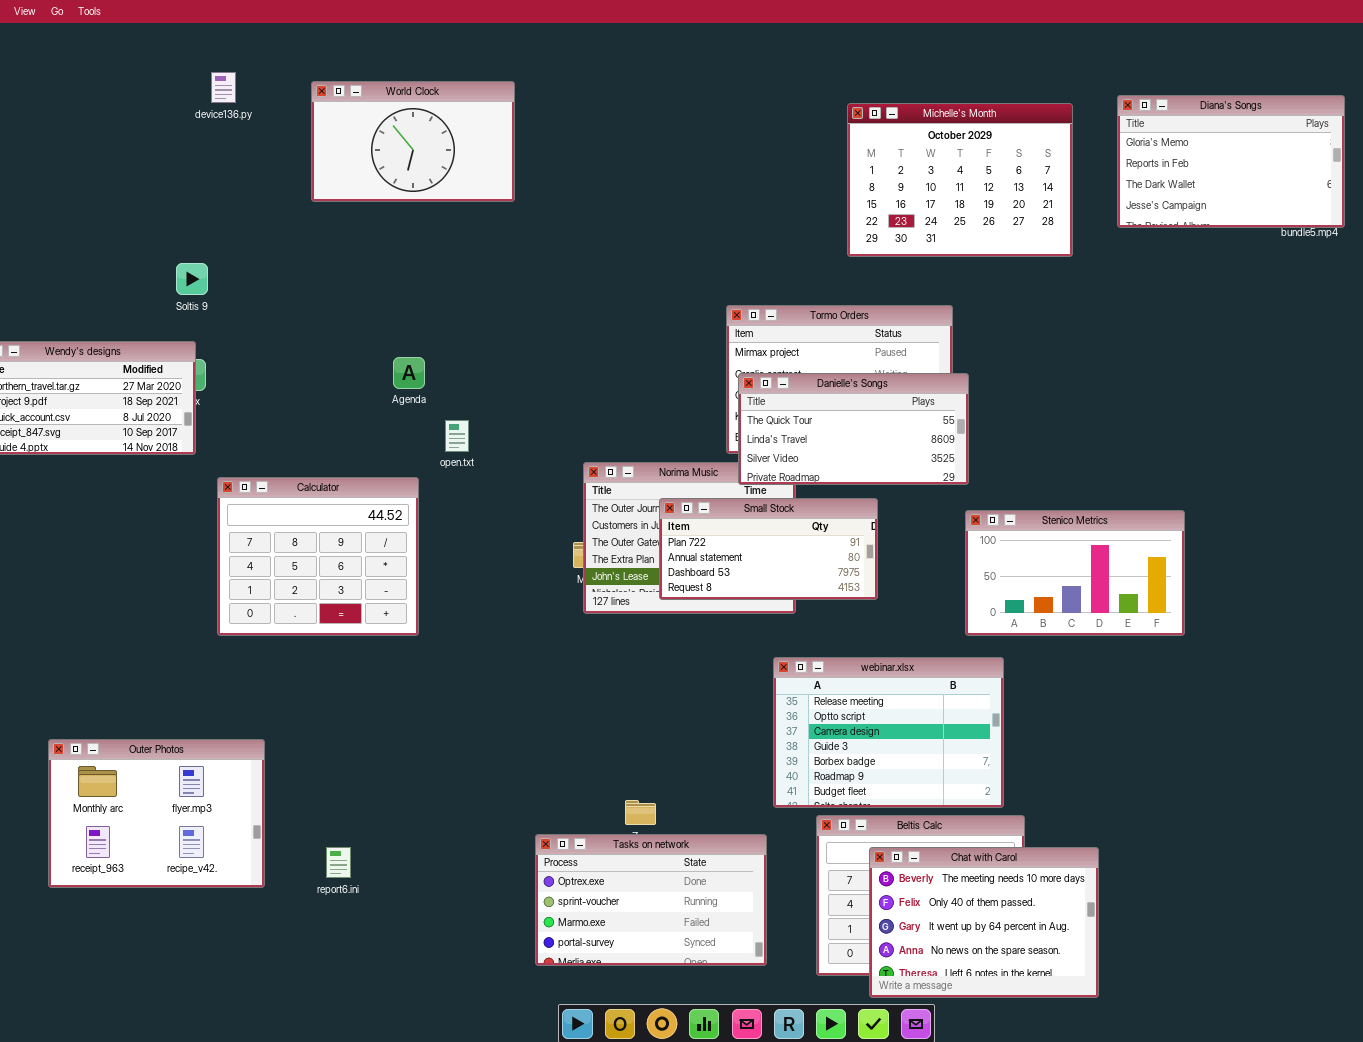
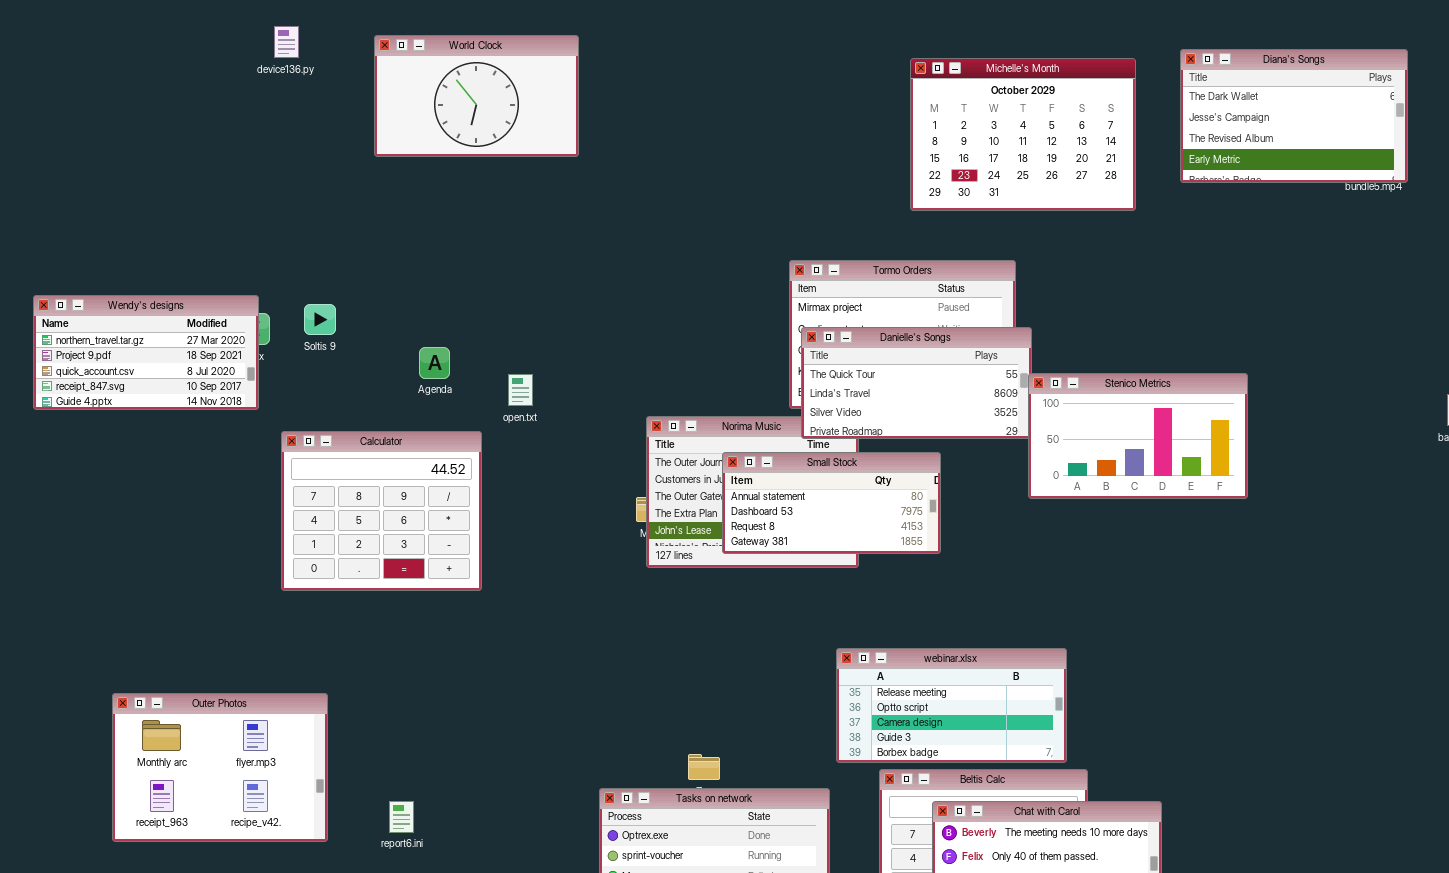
Diana's Songs: [1117,95,1345,228] -> [1180,49,1408,183], scrolled down 2 rows
Soltis 9: [176,263,208,295] -> [304,304,336,335], moved
Agenda: [393,357,425,389] -> [419,347,450,379], moved
Small Stock: [659,498,878,600] -> [722,452,941,554], scrolled down 1 row
Stenico Metrics: [965,510,1185,636] -> [1028,373,1248,499], moved
webinar.xlsx: [773,657,1004,808] -> [836,648,1067,763], resized

